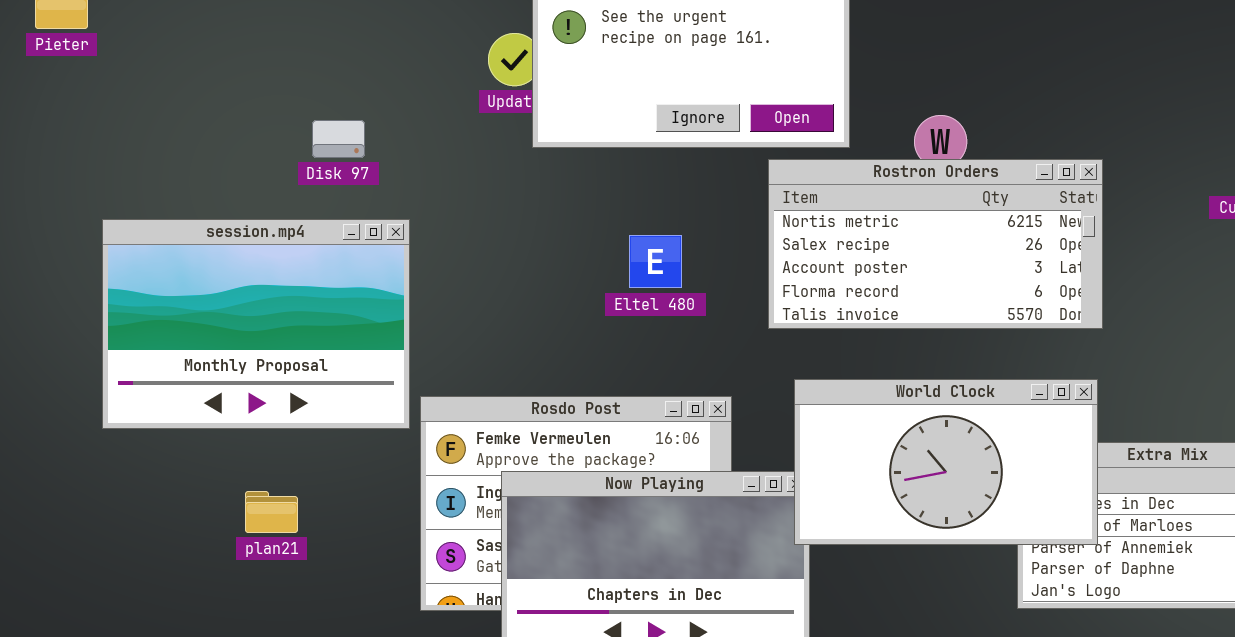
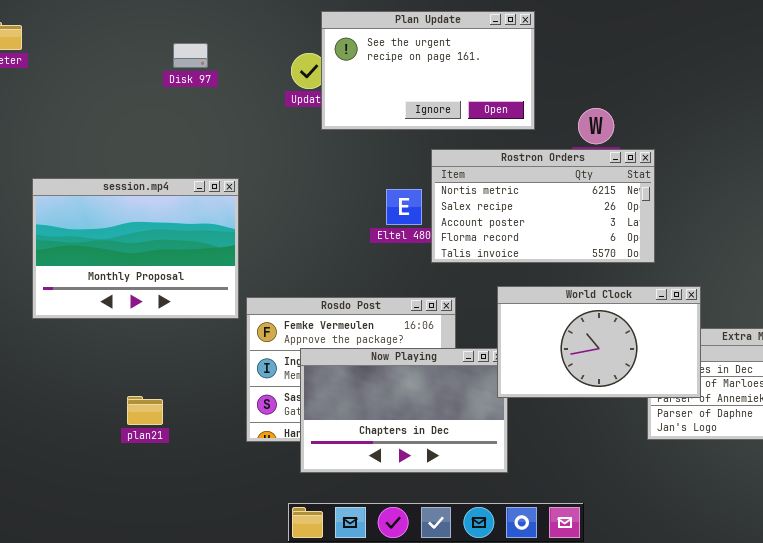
Disk 97: [312,120,365,158] -> [173,43,208,68], moved
Rostron Orders: [768,159,1103,329] -> [431,149,655,263], moved
plan21: [245,491,298,533] -> [127,396,163,425], moved

